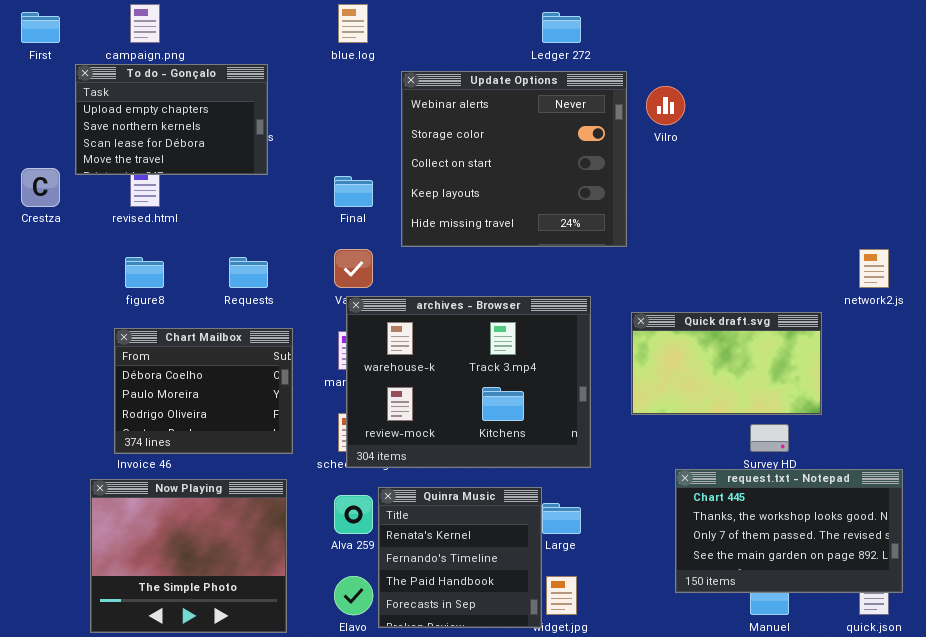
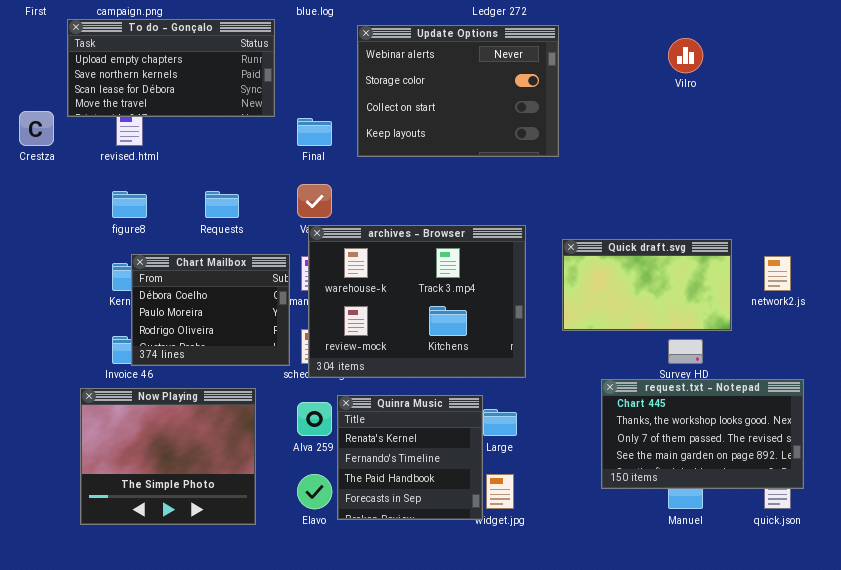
To do - Gonçalo: [75,64,268,175] -> [67,19,275,117], resized
Update Options: [401,71,627,247] -> [357,25,559,157], resized
Vilro: [646,86,685,125] -> [668,38,703,73], moved
network2.js: [859,249,889,288] -> [764,256,791,291], moved
Chart Mailbox: [114,328,293,454] -> [131,254,290,366], moved

